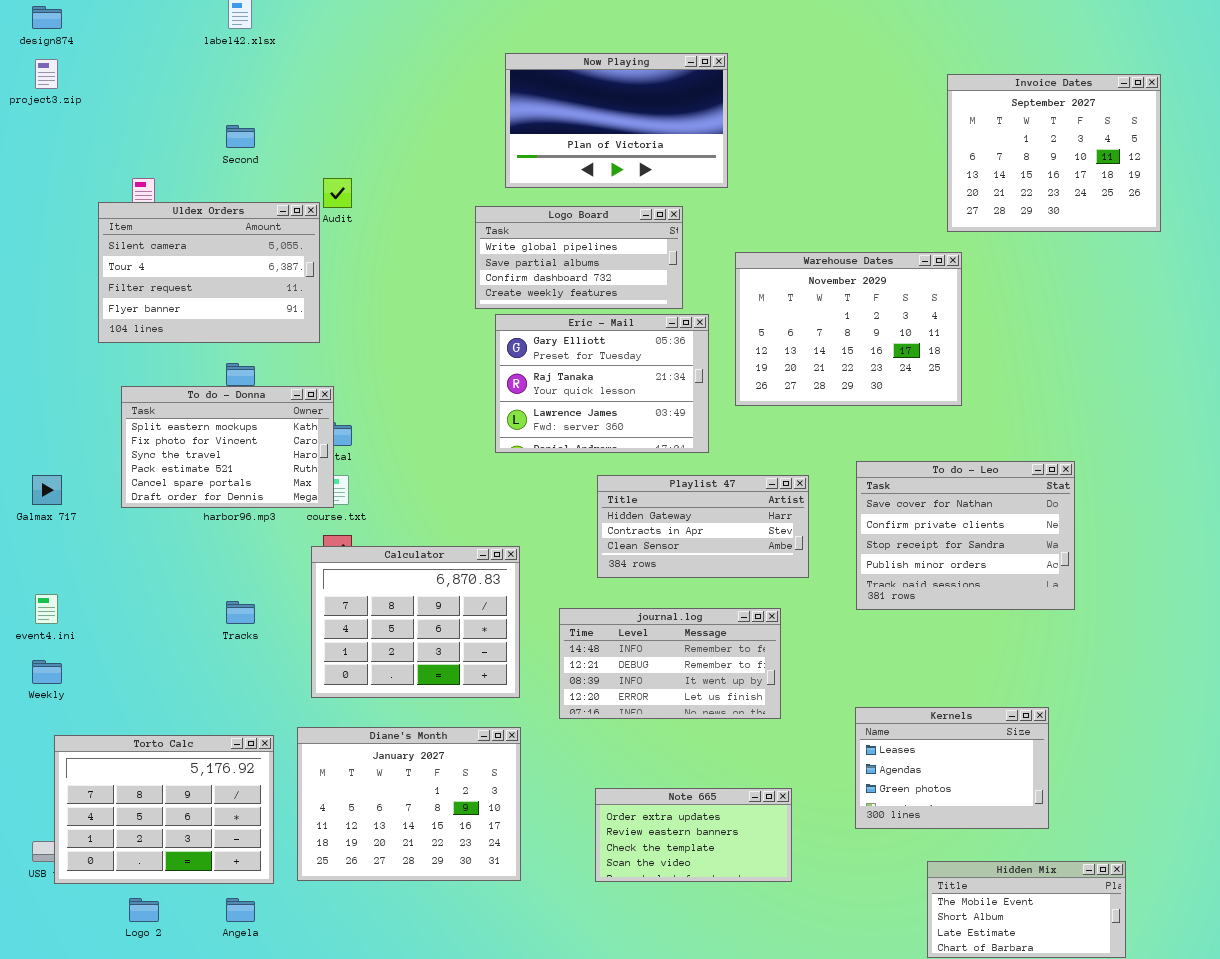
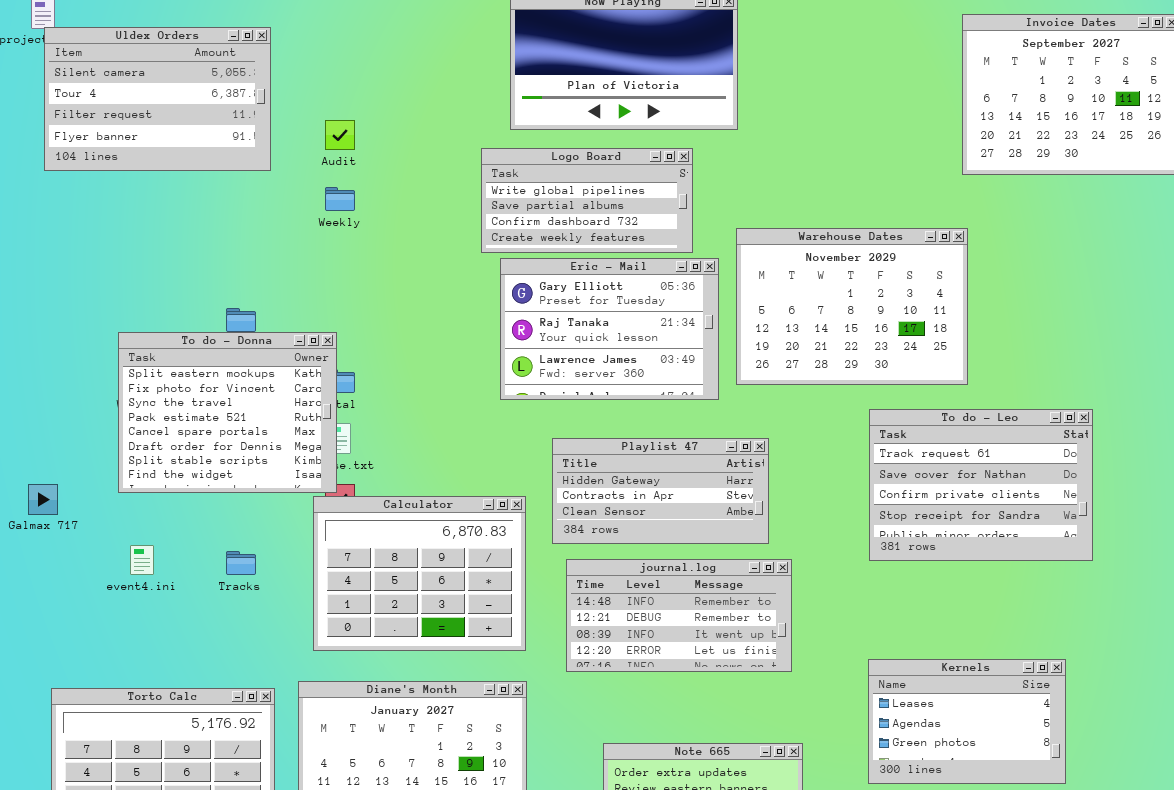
Uldex Orders: [98,202,320,343] -> [44,27,271,171], moved
Warehouse Dates: [735,252,962,406] -> [736,228,968,385], moved
To do - Donna: [121,386,334,508] -> [118,332,337,493], resized
To do - Leo: [856,461,1075,610] -> [869,409,1093,561], scrolled up 1 row
Playlist 47: [597,475,809,578] -> [552,438,769,544], moved
Galmax 717: [32,475,62,505] -> [28,484,58,515], moved
event4.ini: [35,594,58,624] -> [130,545,154,575], moved
Weekly: [32,660,62,684] -> [325,187,355,211], moved

